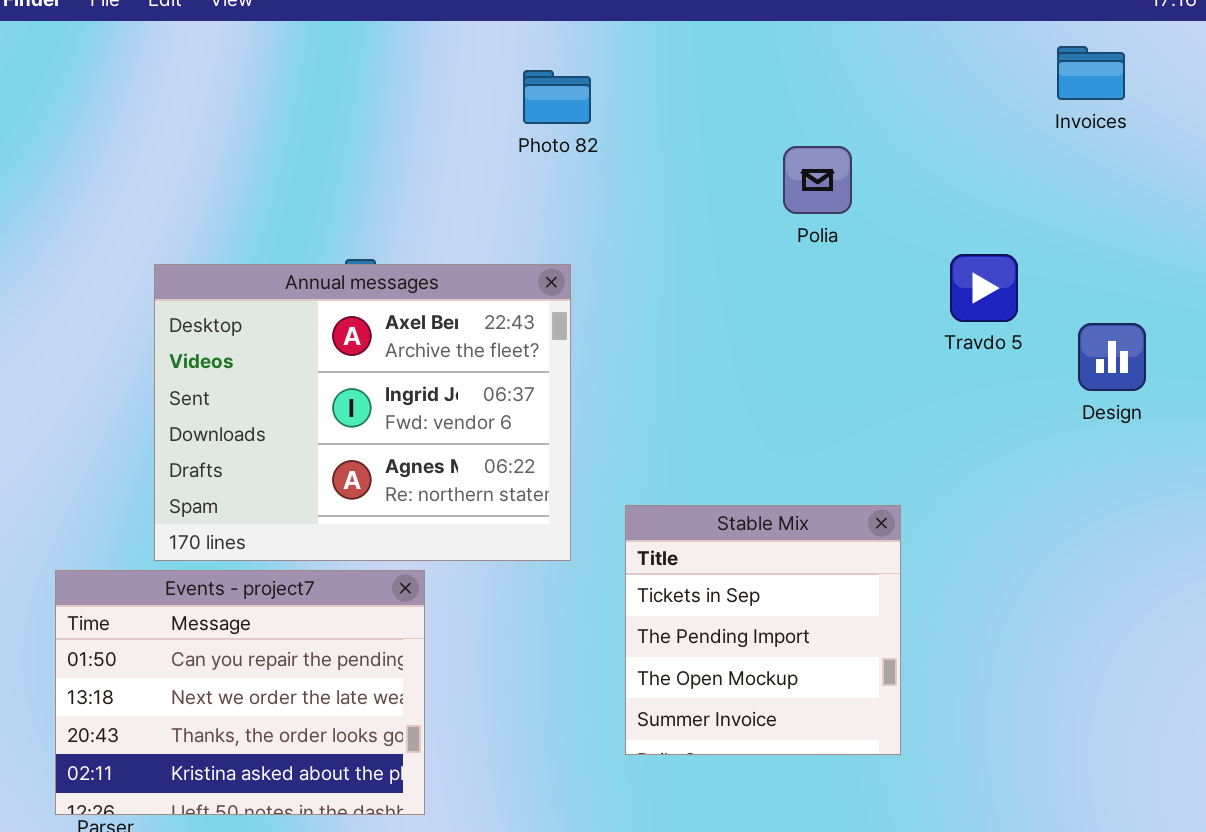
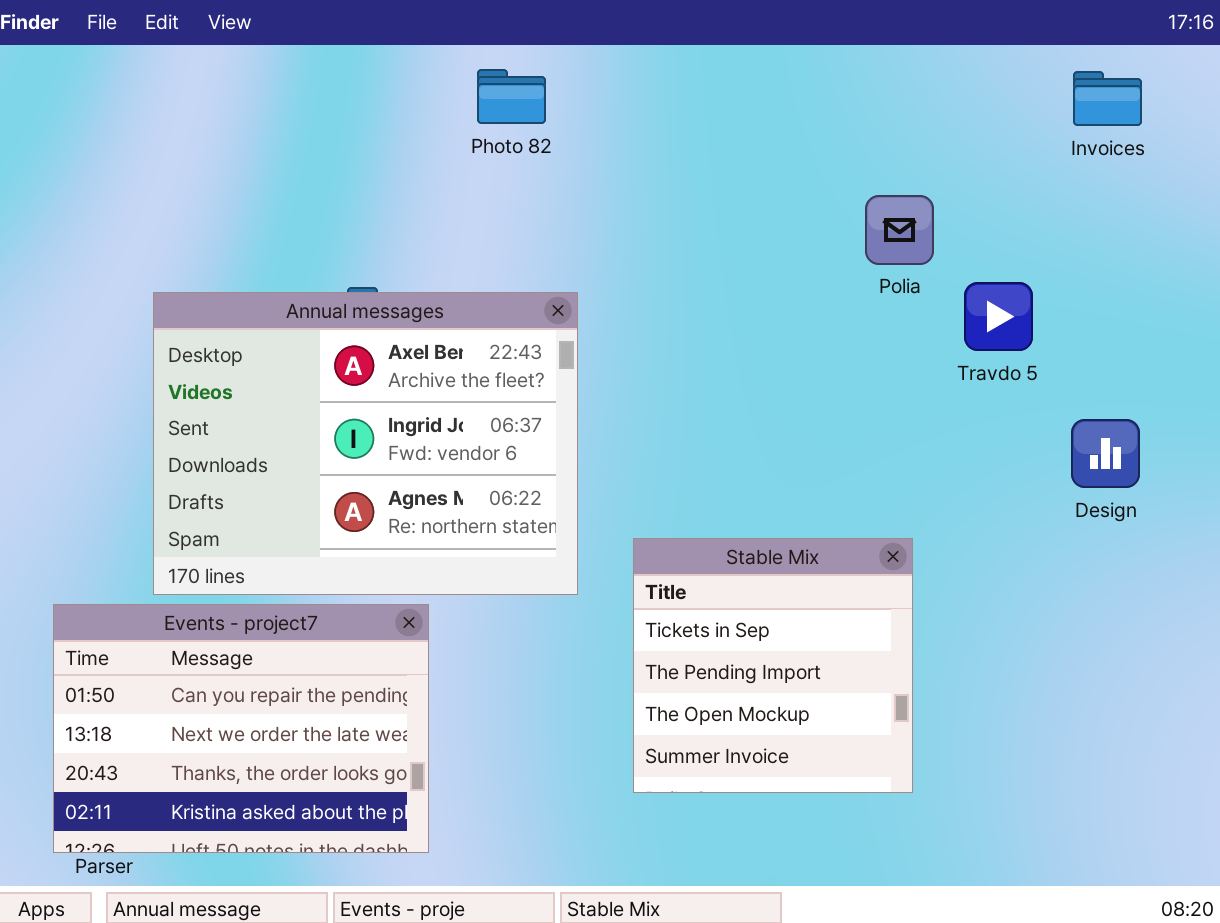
Photo 82: [523,70,591,124] -> [477,69,546,124], moved
Polia: [783,146,852,214] -> [865,195,934,265], moved
Design: [1078,323,1146,391] -> [1071,419,1140,488], moved

